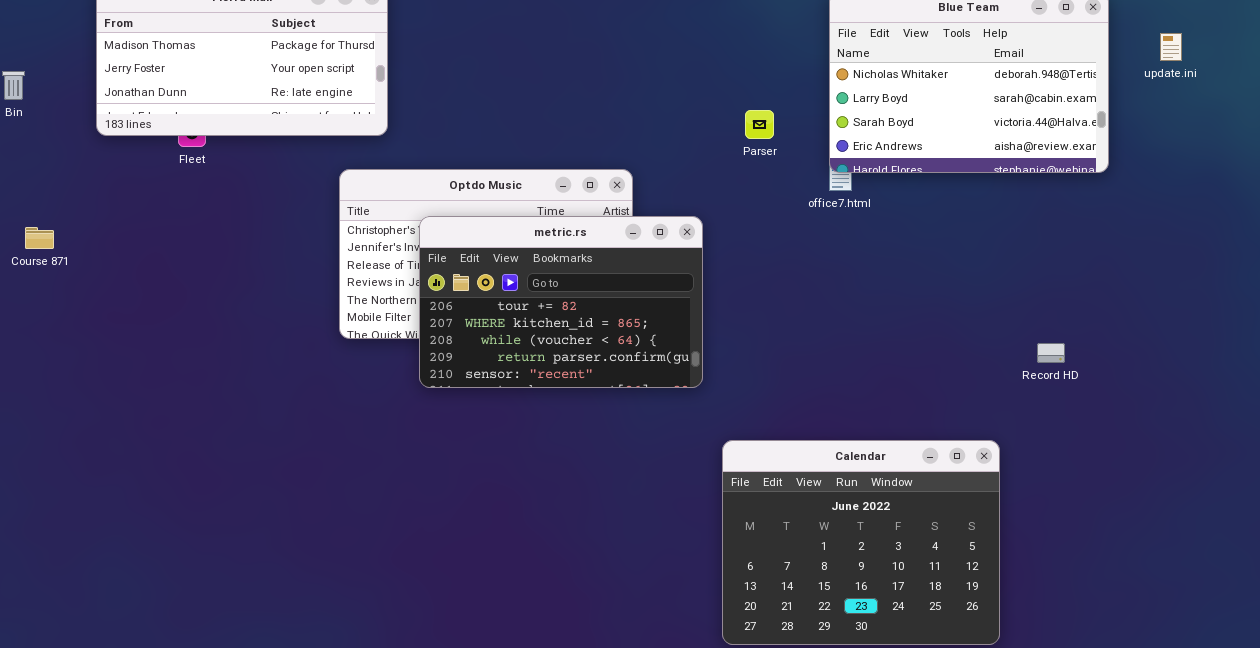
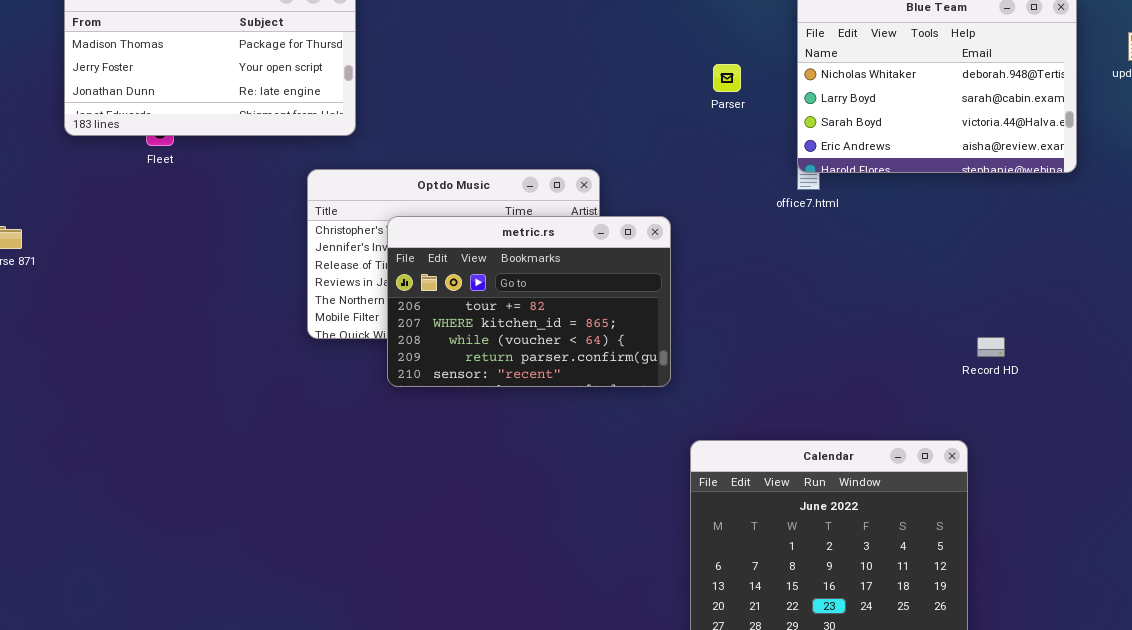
Parser: [745,110,774,139] -> [713,64,741,92], moved
Record HD: [1037,343,1065,363] -> [977,337,1005,357], moved

